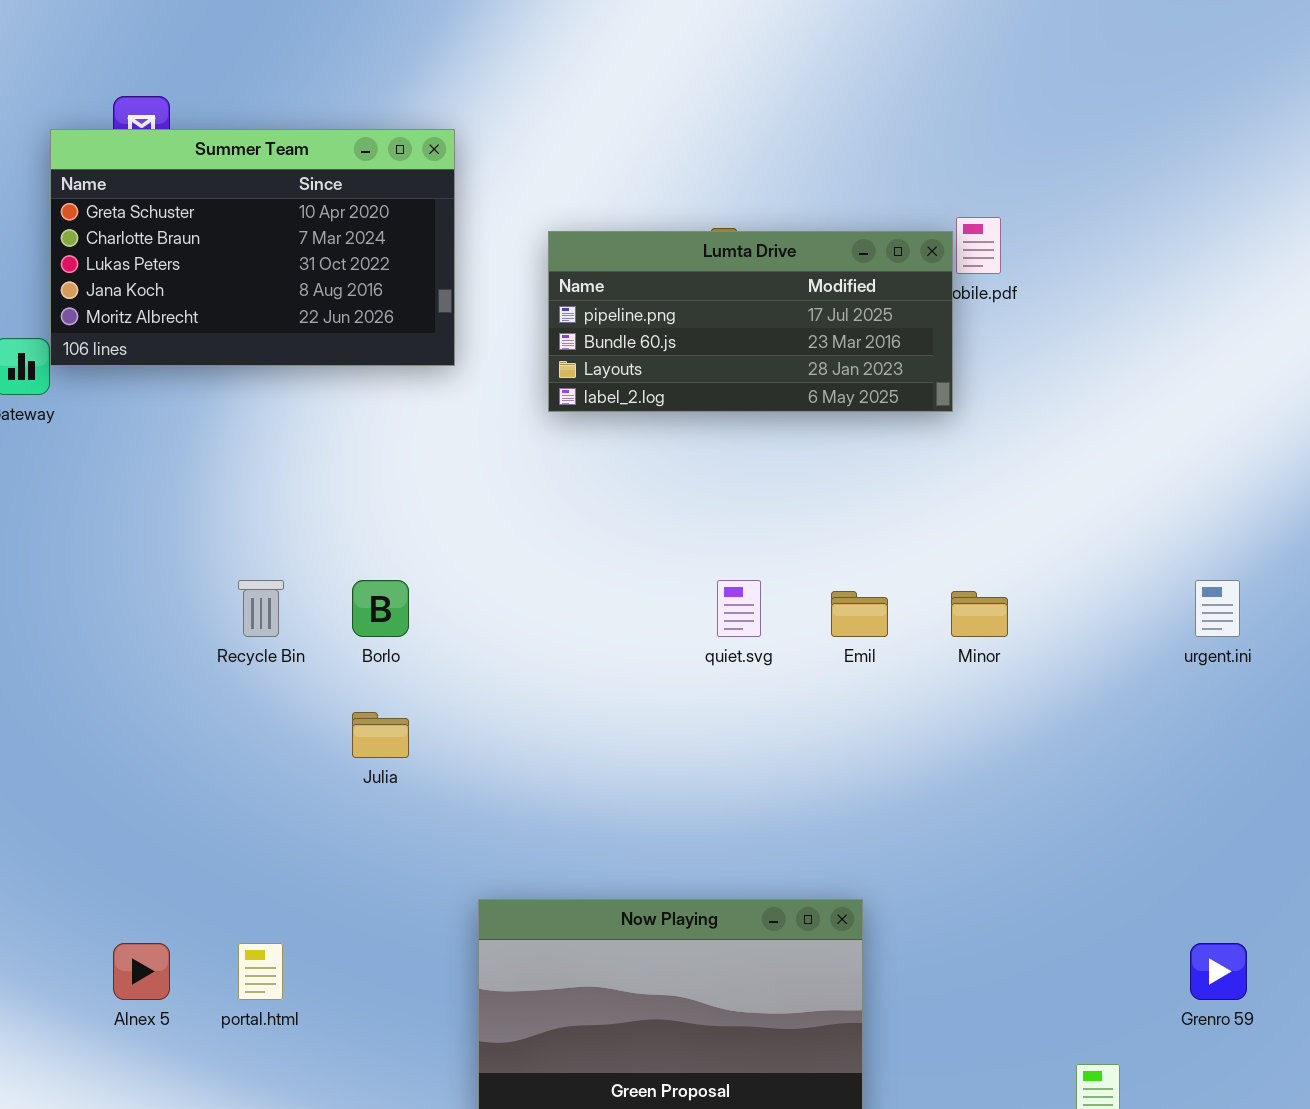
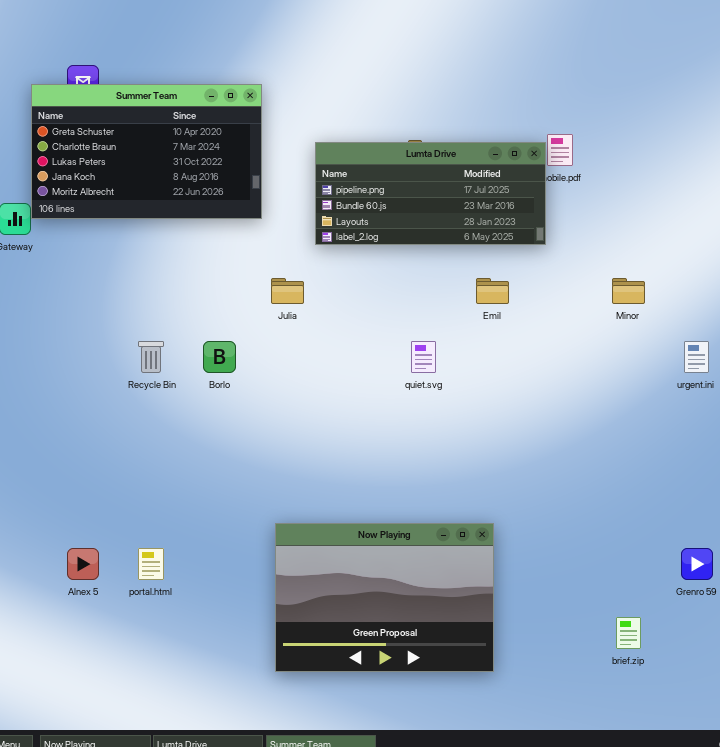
Emil: [831,591,888,637] -> [476,278,509,304], moved
Minor: [951,591,1008,637] -> [612,278,645,304], moved
Julia: [352,712,409,758] -> [271,278,304,304], moved

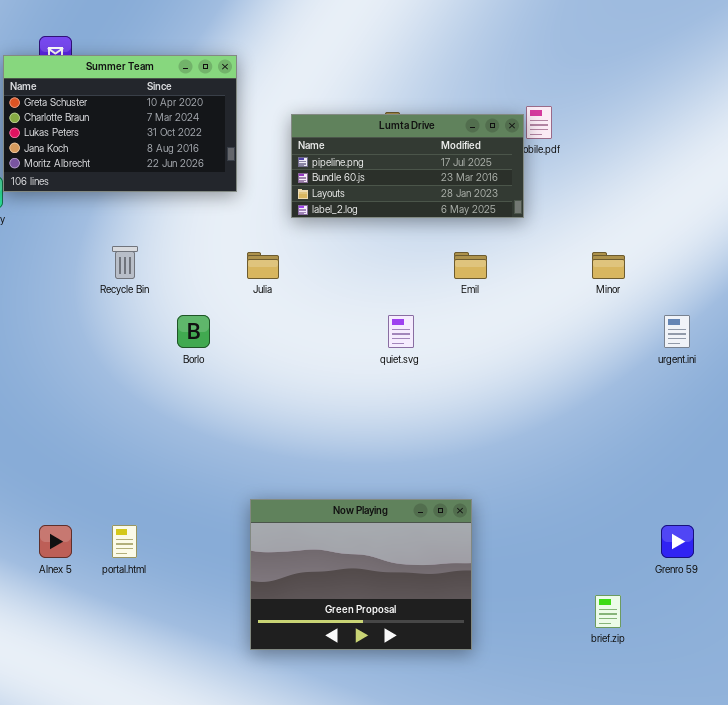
Recycle Bin: [138,341,164,373] -> [112,246,138,279], moved

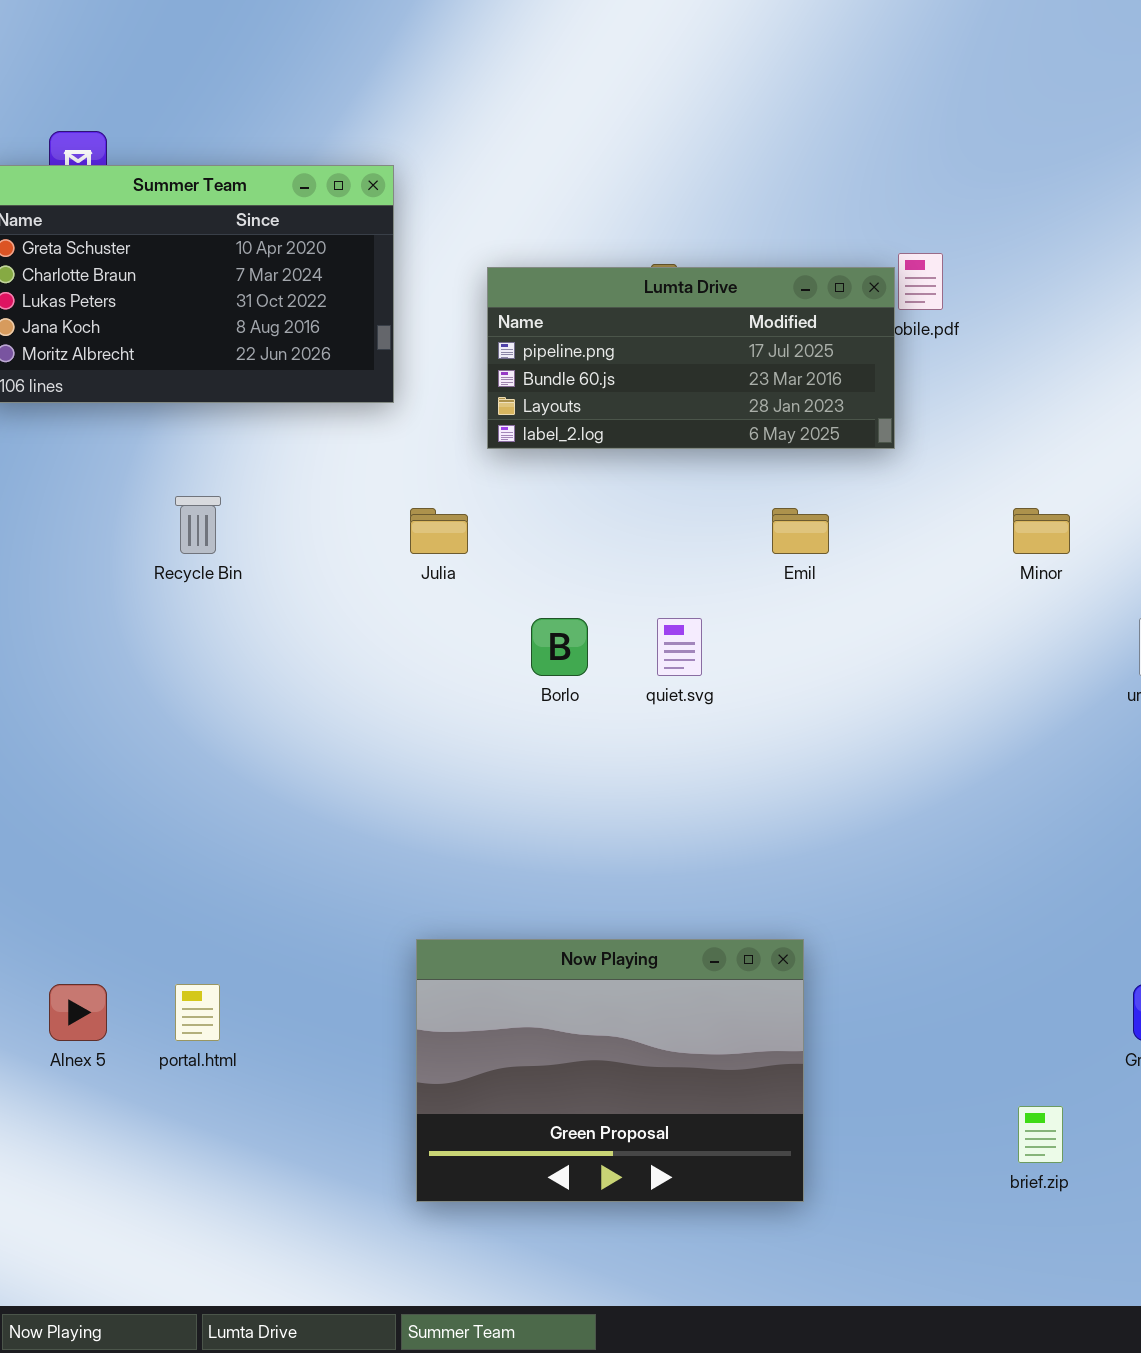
Borlo: [177,315,210,348] -> [531,618,588,676], moved

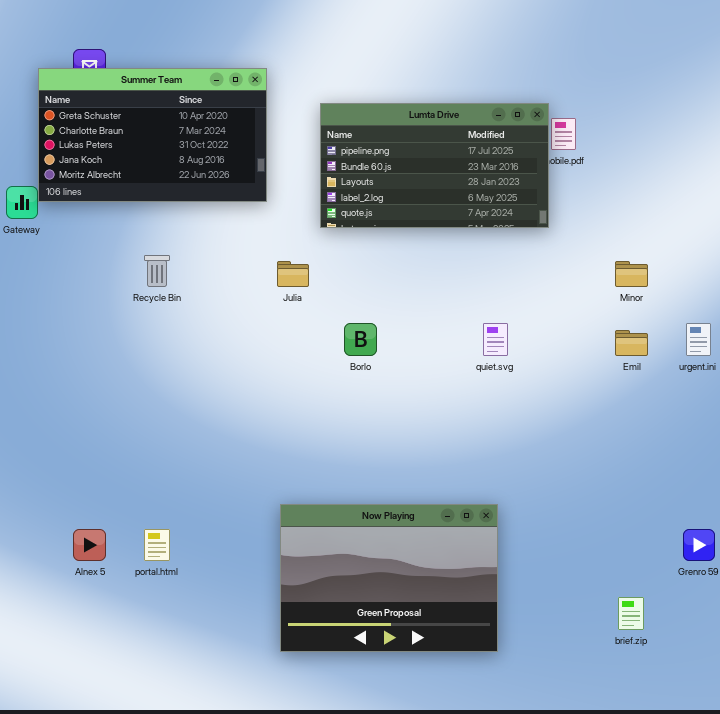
Lumta Drive: [487,267,895,449] -> [320,103,549,228], resized
Emil: [772,508,829,554] -> [615,330,648,356], moved
quiet.svg: [657,618,702,676] -> [483,323,508,356], moved

